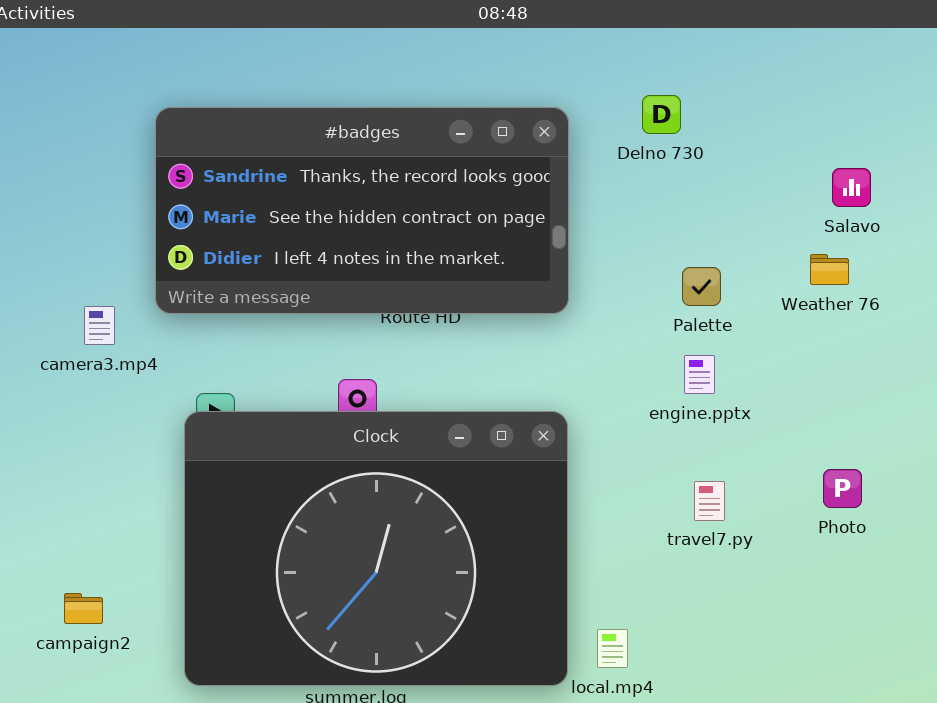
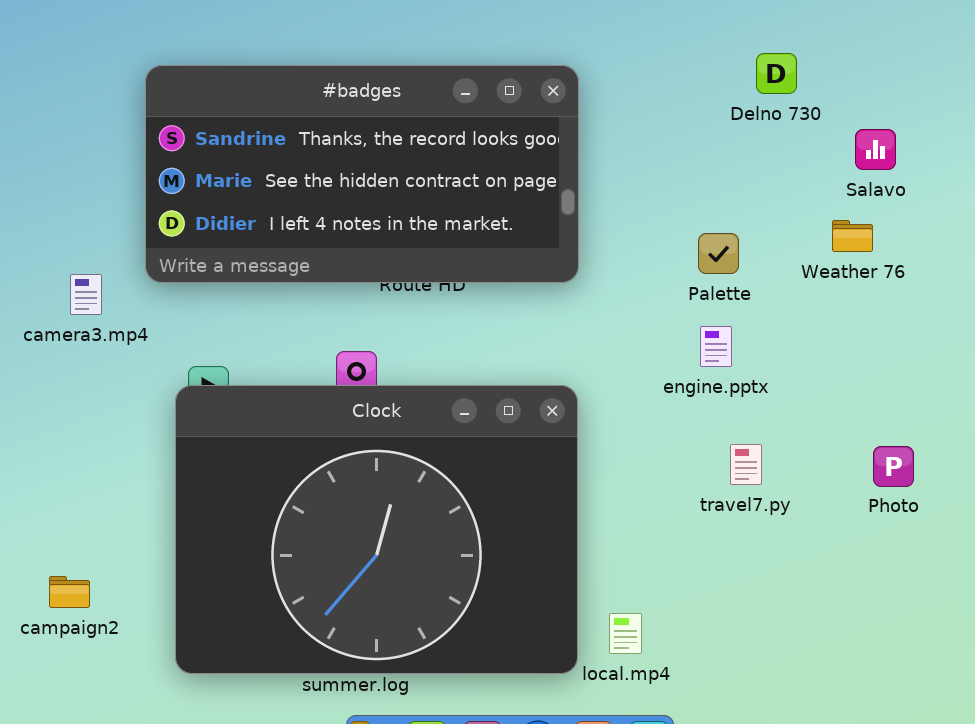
Delno 730: [642,95,681,134] -> [756,53,797,94], moved
Photo: [823,469,862,508] -> [873,446,914,487], moved
travel7.py: [694,481,725,521] -> [730,444,762,485], moved

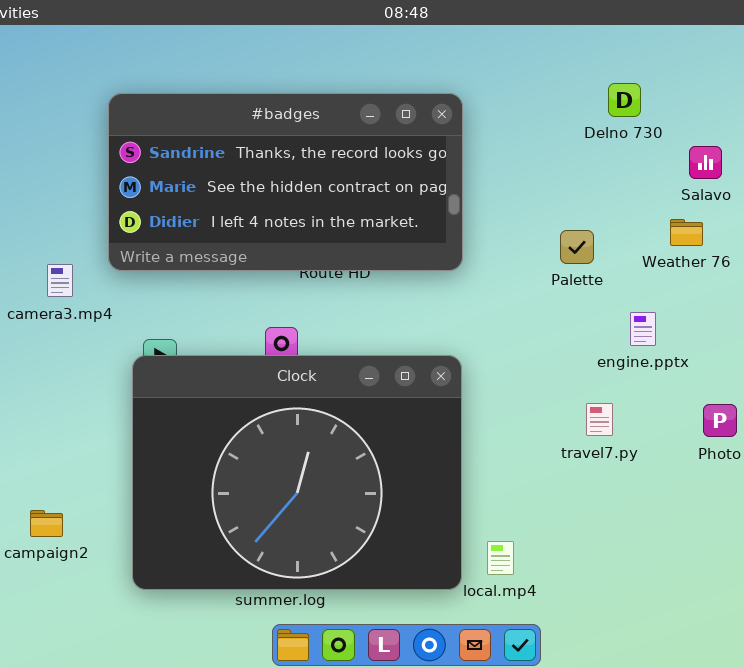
engine.pptx: [700,326,732,367] -> [630,312,656,346], moved

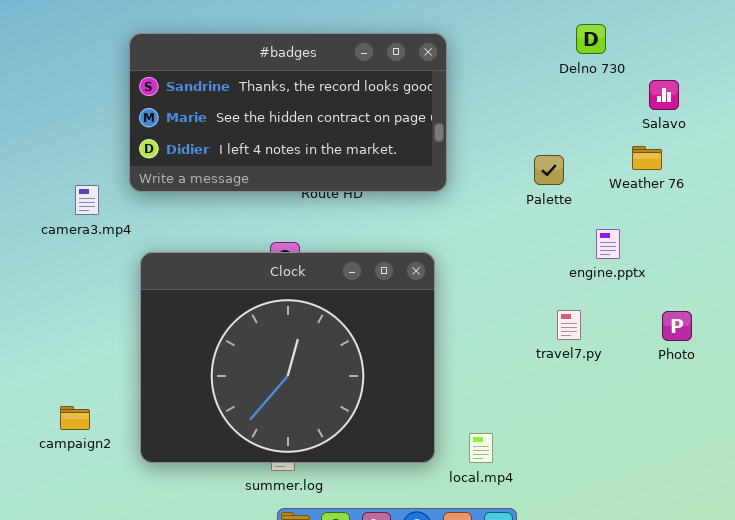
Clock: [132,355,462,590] -> [140,252,435,463], moved

